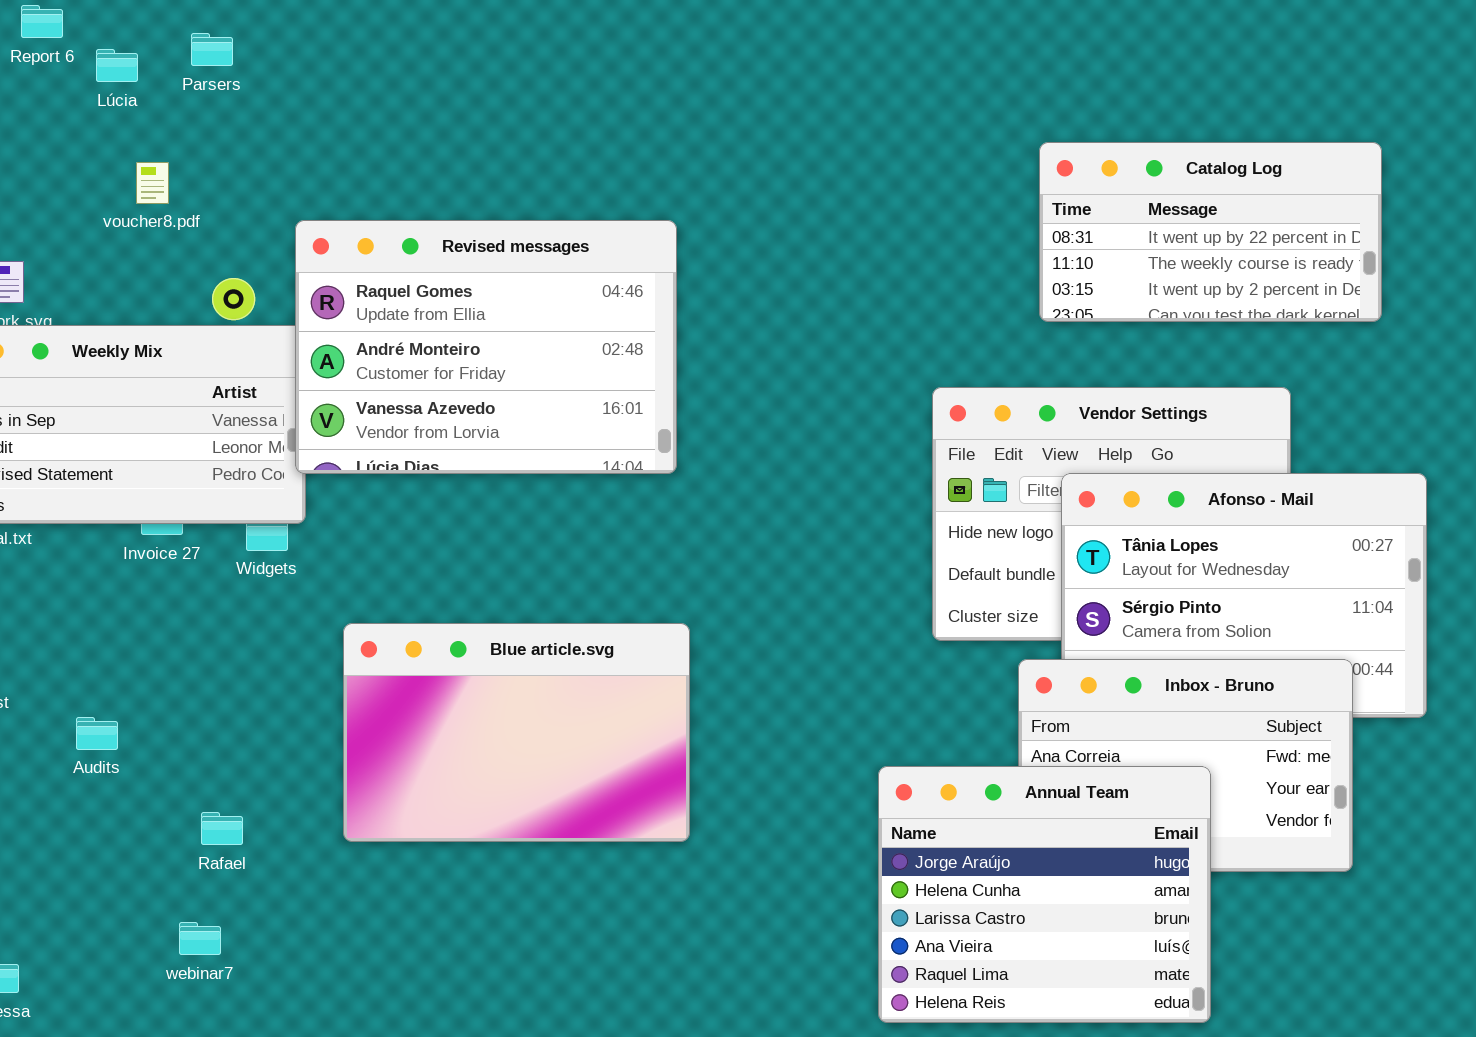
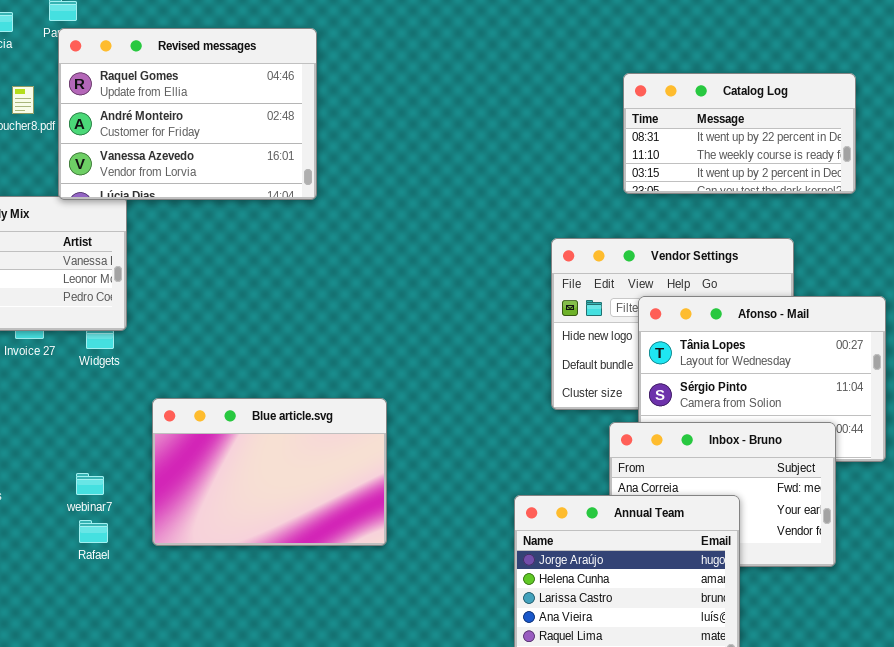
Revised messages: [295,220,677,474] -> [58,28,317,200], moved
Rafael: [201,812,243,845] -> [79,520,108,543], moved
webinar7: [179,922,221,955] -> [76,473,104,495], moved

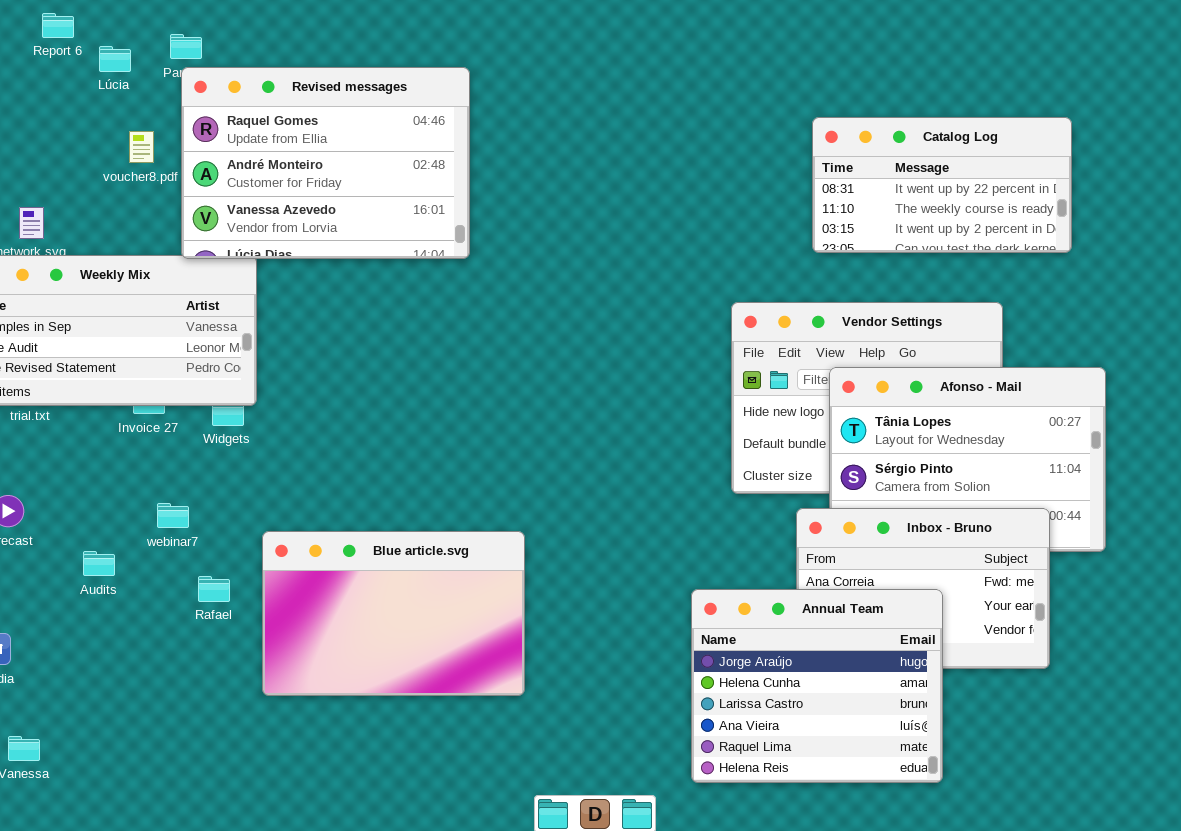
Blue article.svg: [152,398,387,546] -> [262,531,525,696], moved
webinar7: [76,473,104,495] -> [157,503,189,528], moved
Rafael: [79,520,108,543] -> [198,576,230,602], moved

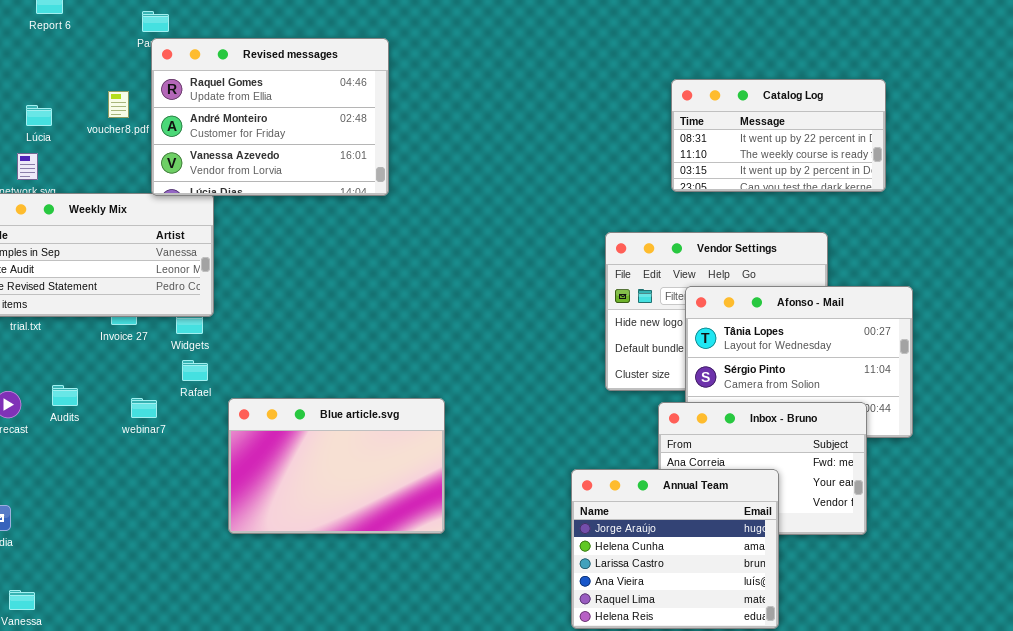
Lúcia: [99,46,131,72] -> [26,105,52,126], moved
Blue article.svg: [262,531,525,696] -> [228,398,445,534], moved
Audits: [83,551,115,576] -> [52,385,78,406], moved
Rafael: [198,576,230,602] -> [182,360,208,381], moved

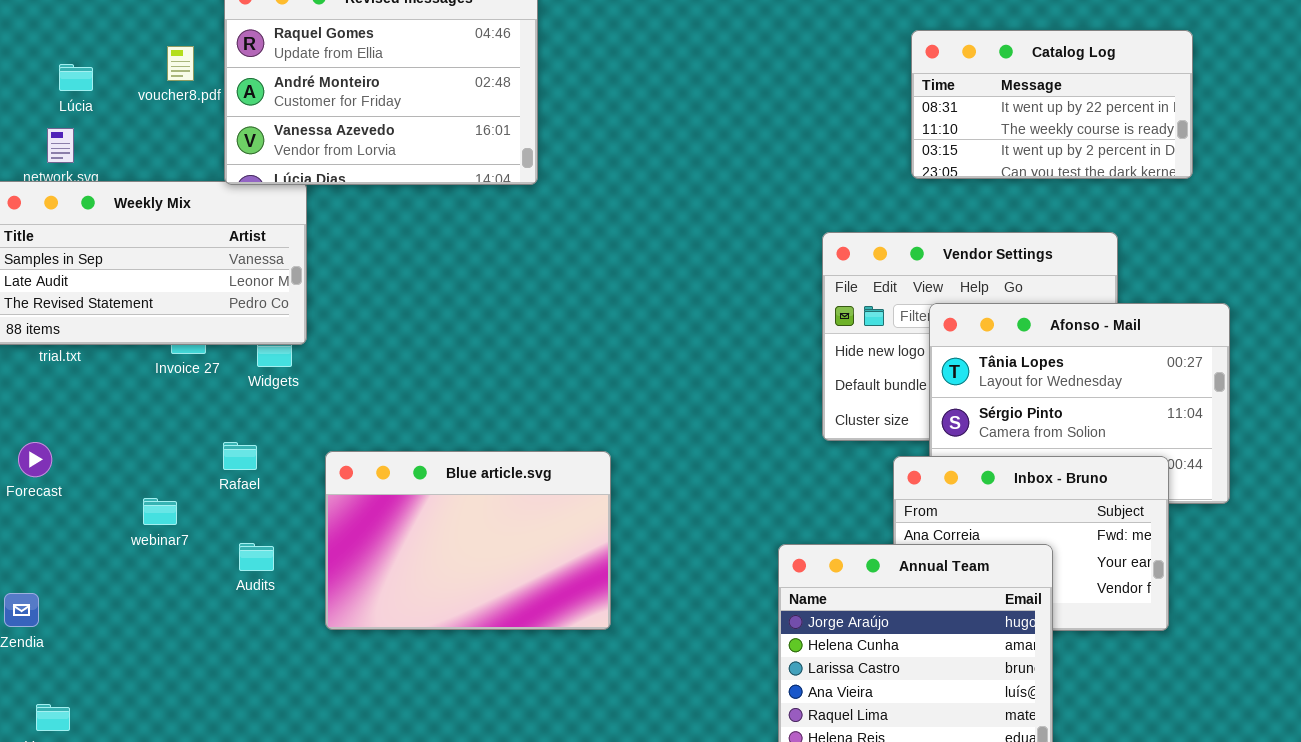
Rafael: [182,360,208,381] -> [223,442,257,470], moved
Audits: [52,385,78,406] -> [239,543,274,571], moved
webinar7: [131,398,157,418] -> [143,498,177,525], moved

